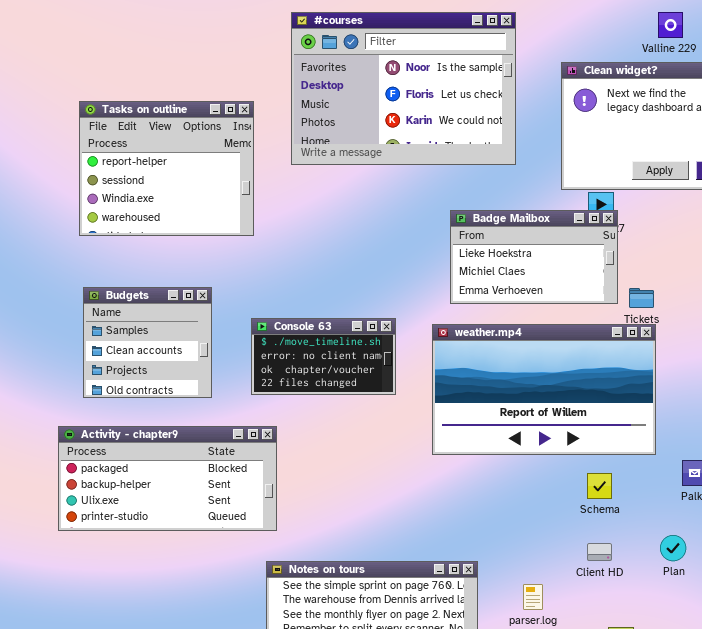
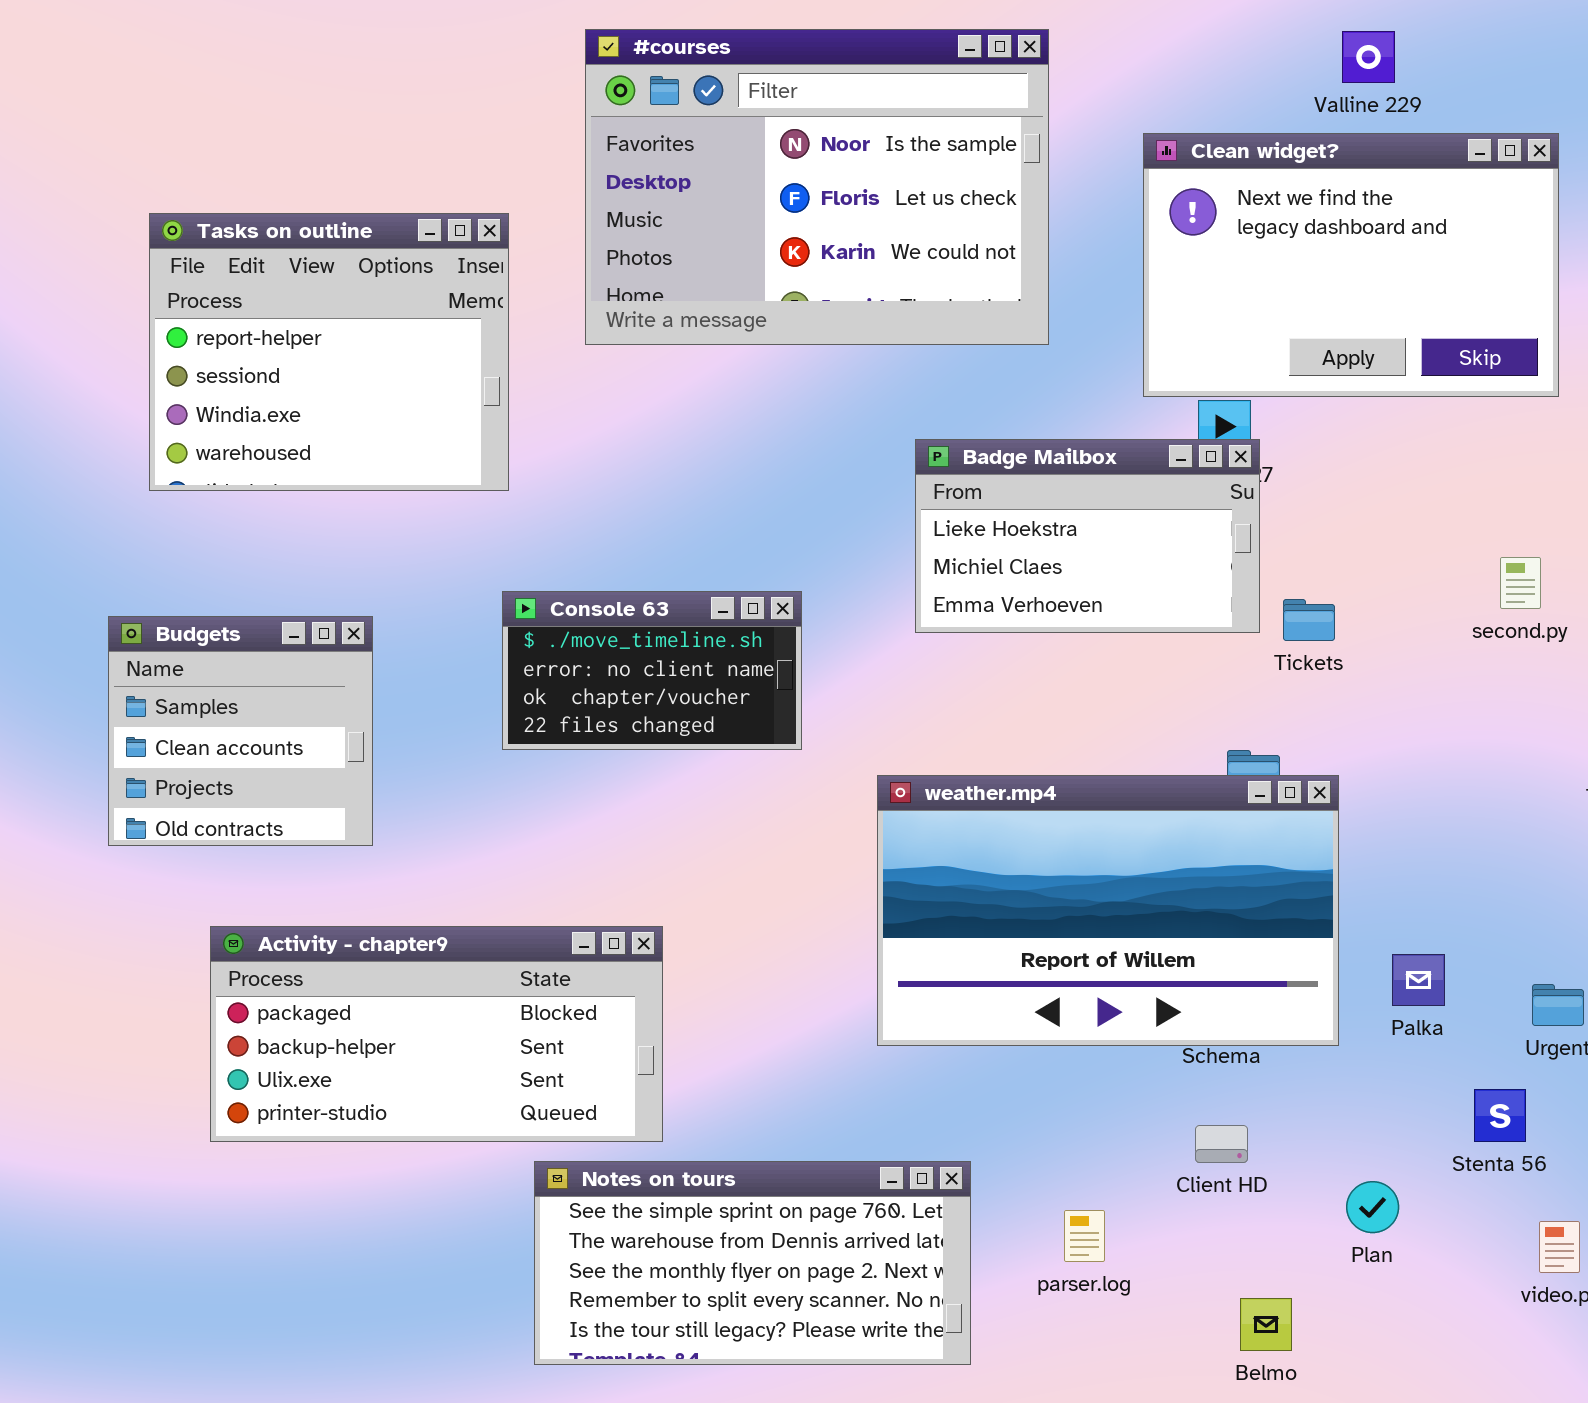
Budgets: [83,287,212,398] -> [108,616,373,846], moved
Console 63: [251,318,396,395] -> [502,591,802,750], moved
weather.mp4: [432,324,656,455] -> [877,775,1339,1046], moved
Activity - chapter9: [58,426,277,531] -> [210,926,663,1142], moved
Plan: [660,535,686,561] -> [1346,1181,1399,1233], moved

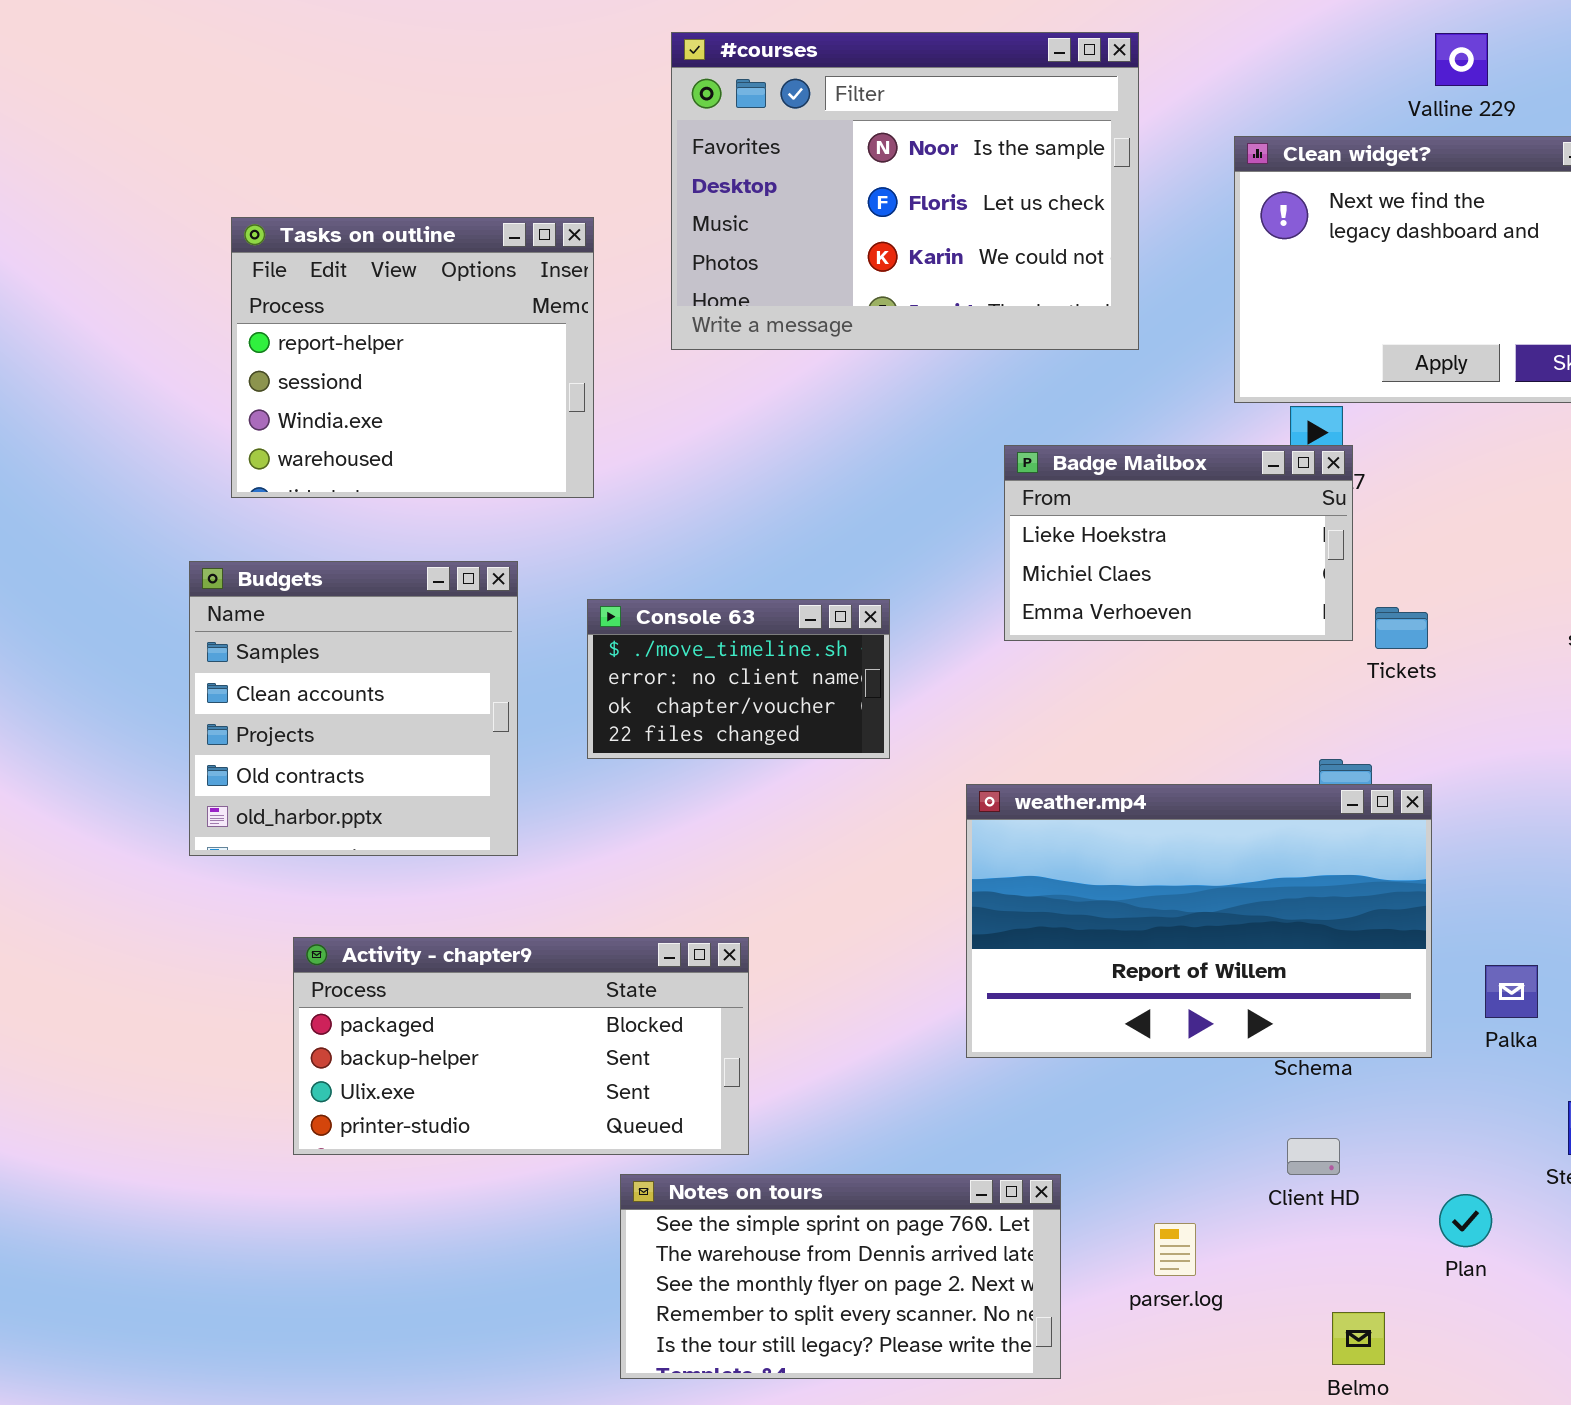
Budgets: [108,616,373,846] -> [189,561,518,856], resized

